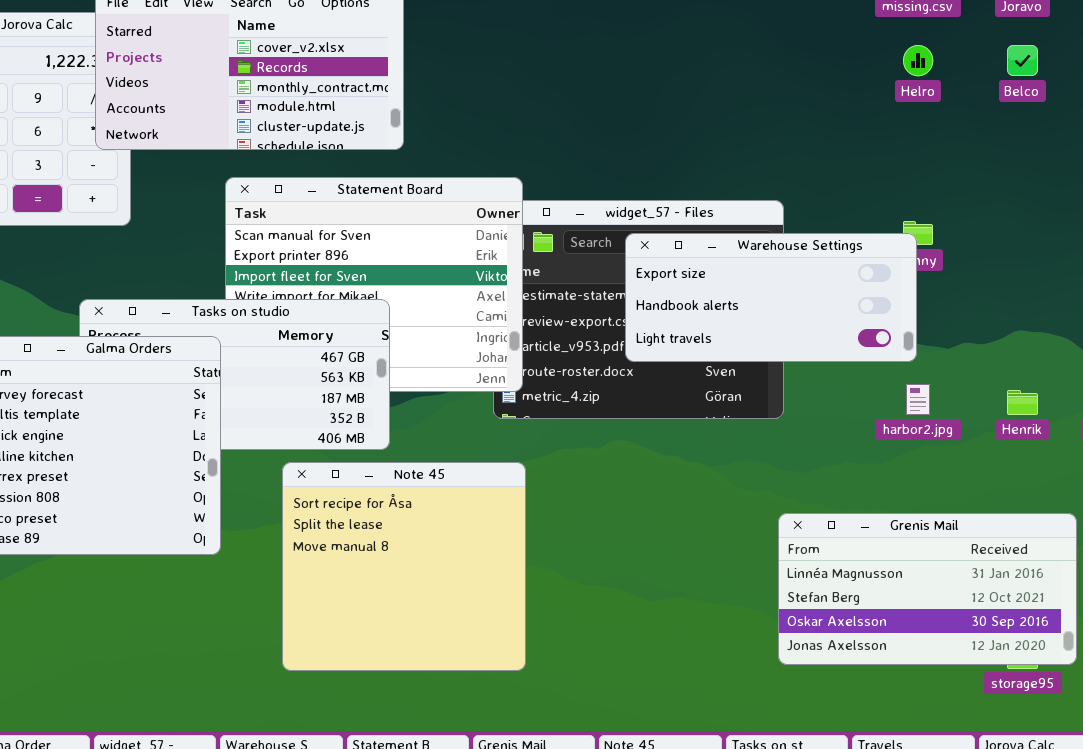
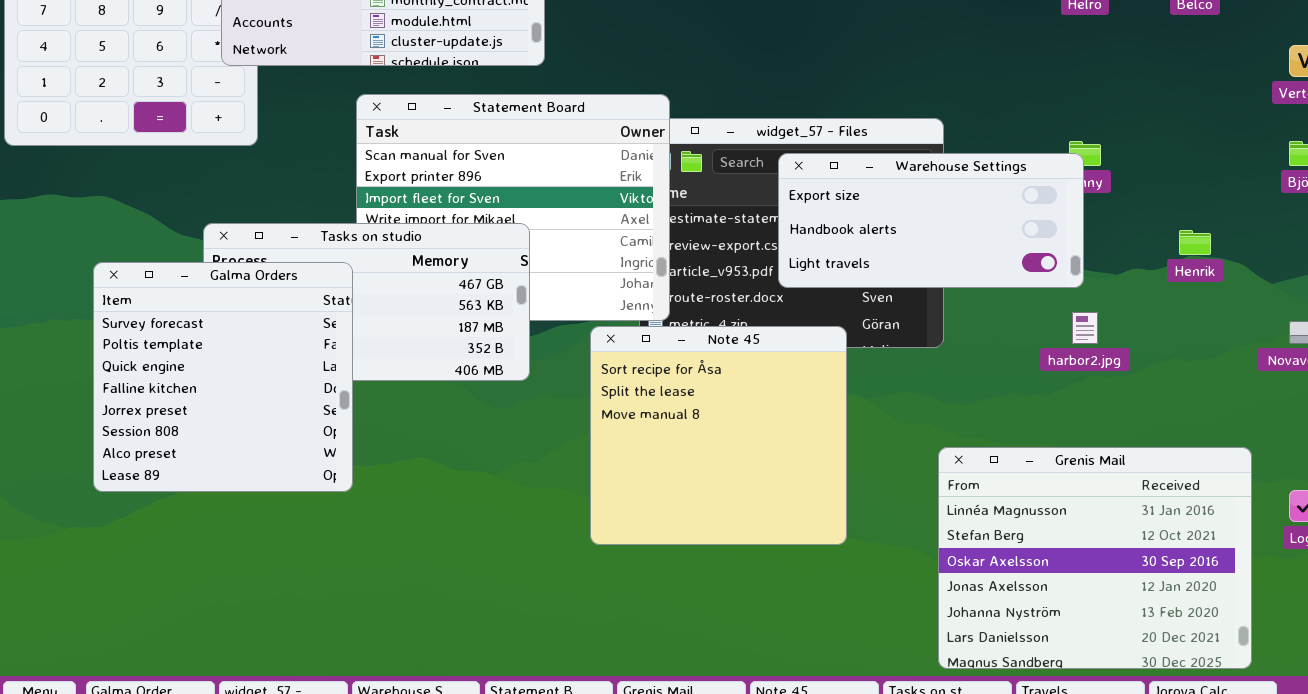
Henrik: [1007,390,1038,415] -> [1179,230,1211,255], moved
Note 45: [282,462,526,671] -> [590,326,847,545], moved
Grenis Mail: [778,513,1077,665] -> [938,447,1252,669], resized

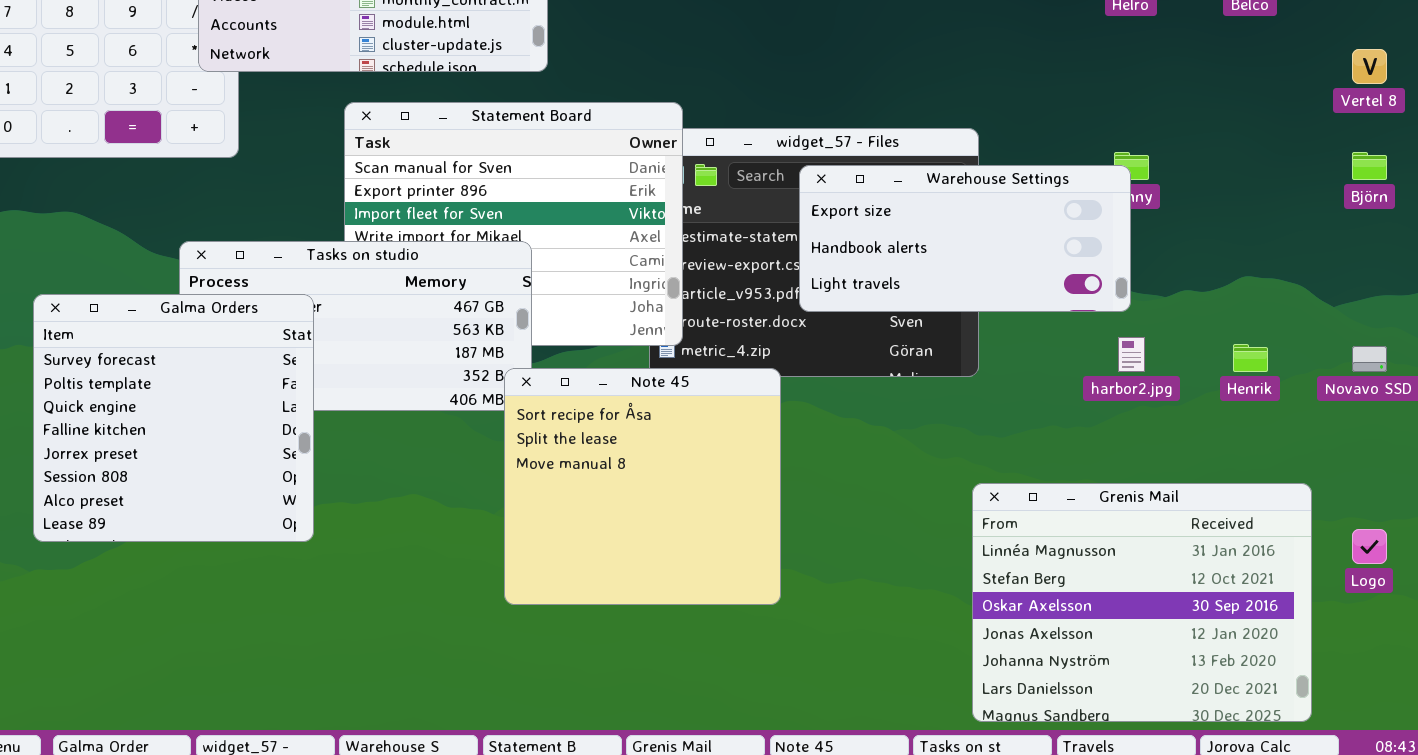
Henrik: [1179,230,1211,255] -> [1233,344,1268,372], moved
Galma Orders: [93,262,353,492] -> [33,294,314,542], moved
Note 45: [590,326,847,545] -> [504,368,781,605], moved

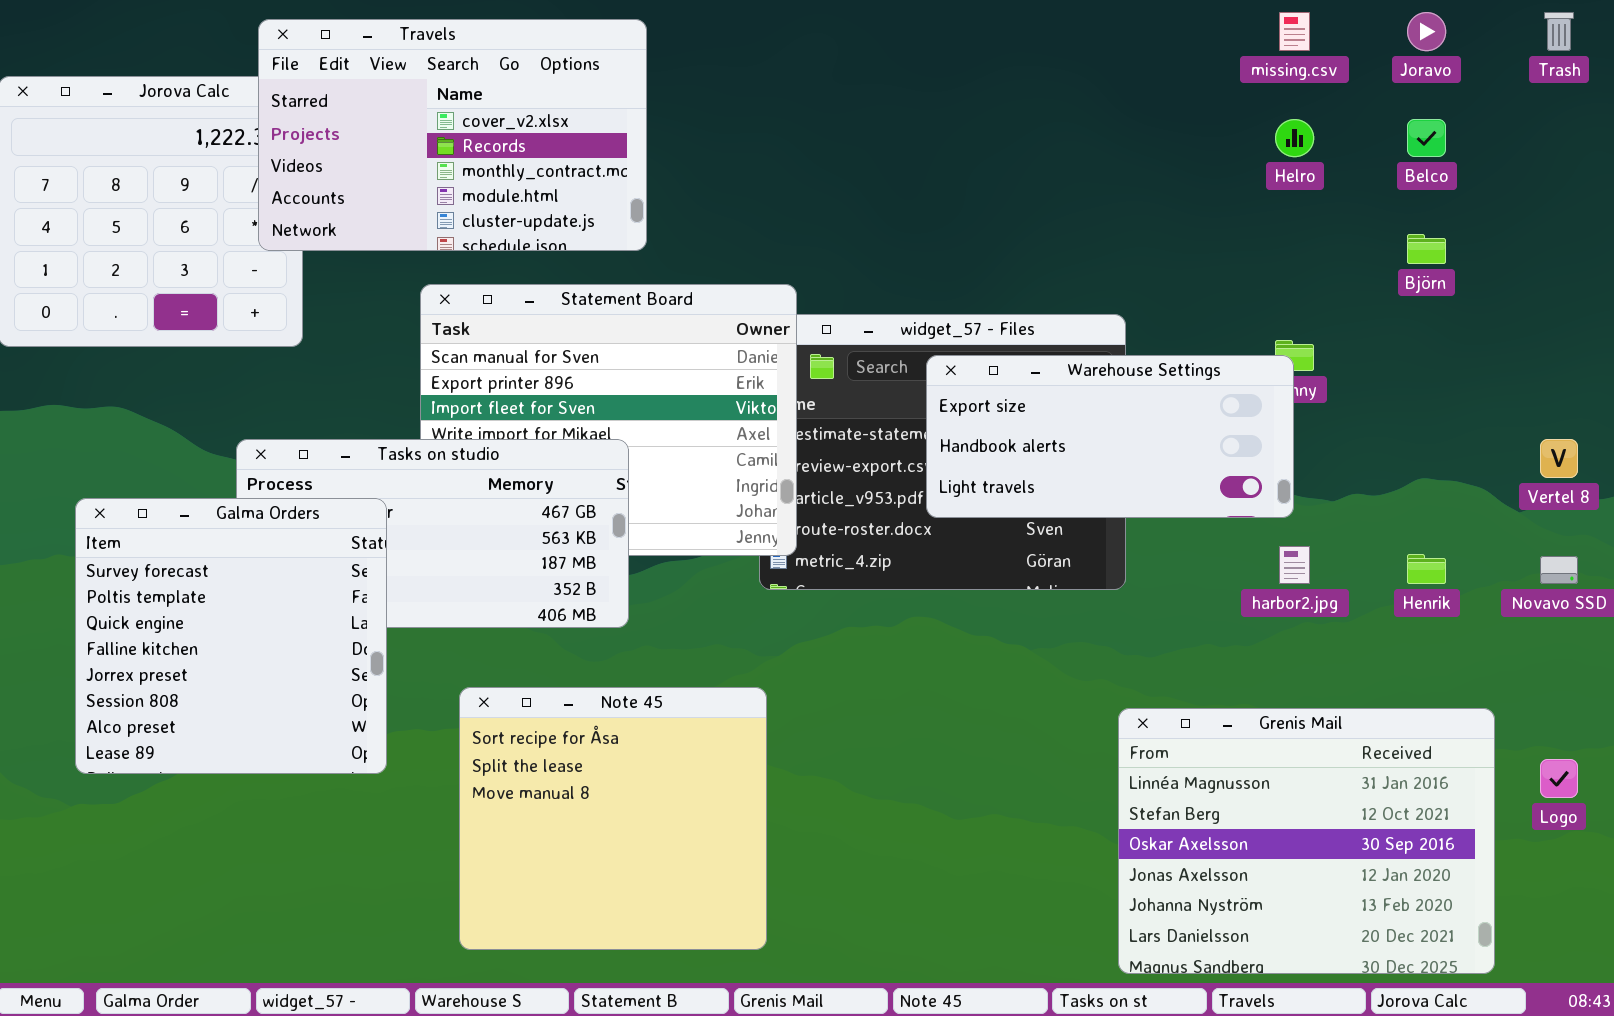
Vertel 8: [1352,49,1387,84] -> [1540,439,1578,478], moved
Björn: [1352,152,1387,180] -> [1407,234,1446,264], moved
Note 45: [504,368,781,605] -> [459,687,767,950], moved

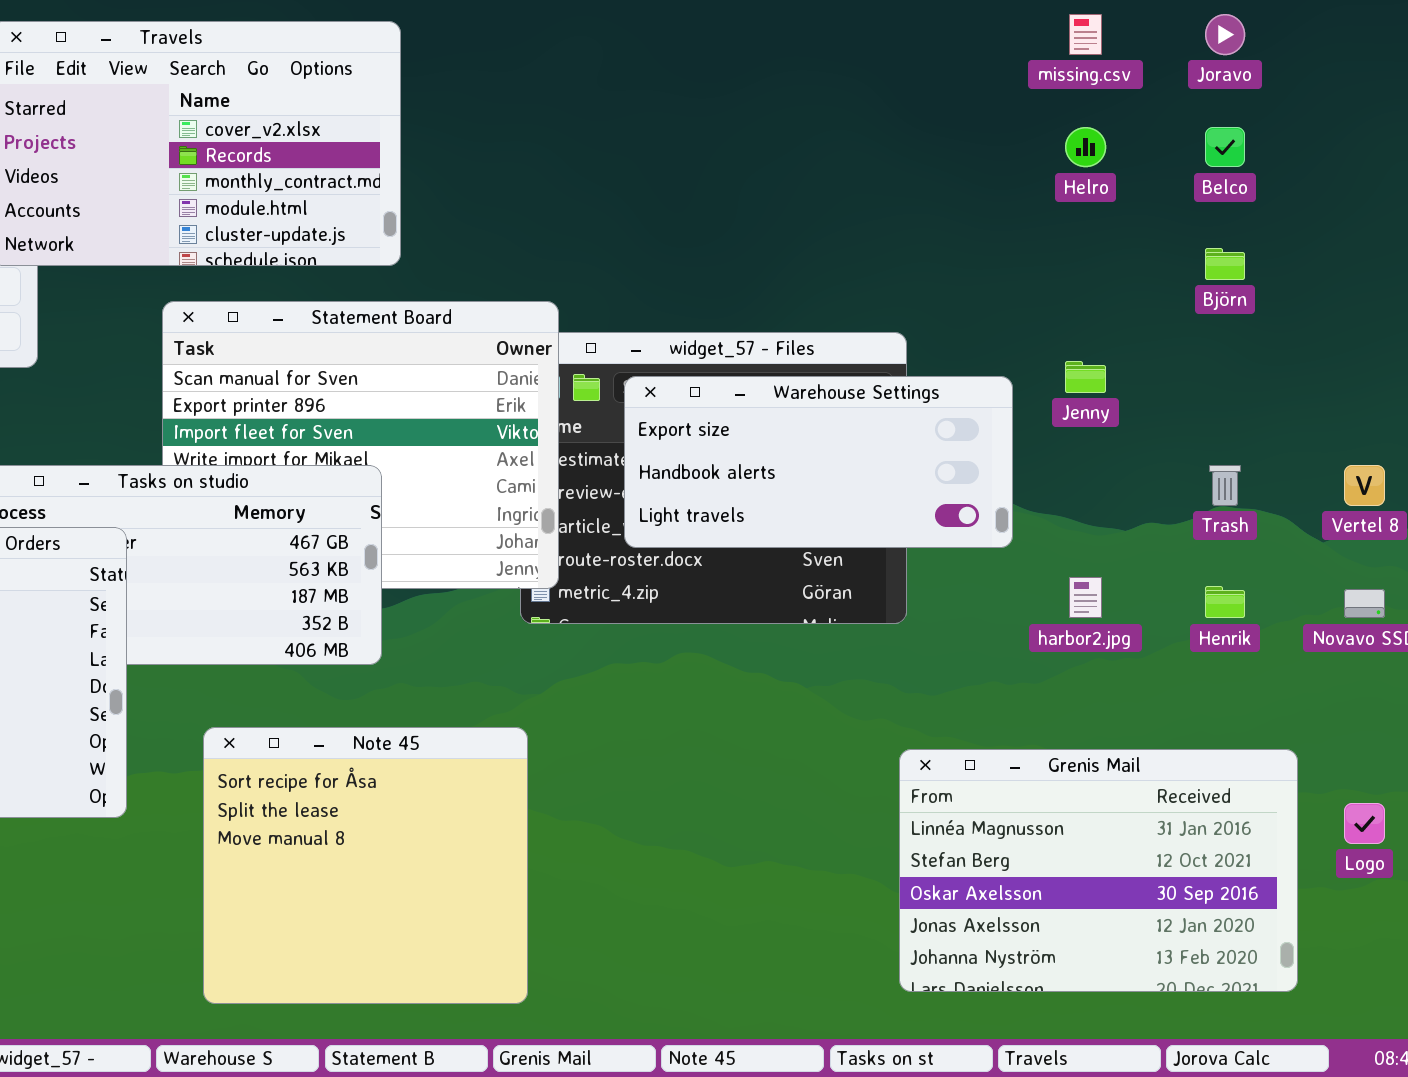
Trash: [1544,12,1574,51] -> [1209,465,1241,506], moved
Warehouse Settings: [926,355,1294,518] -> [624,376,1013,548], moved
Grenis Mail: [1118,708,1495,974] -> [899,749,1298,992], resized

